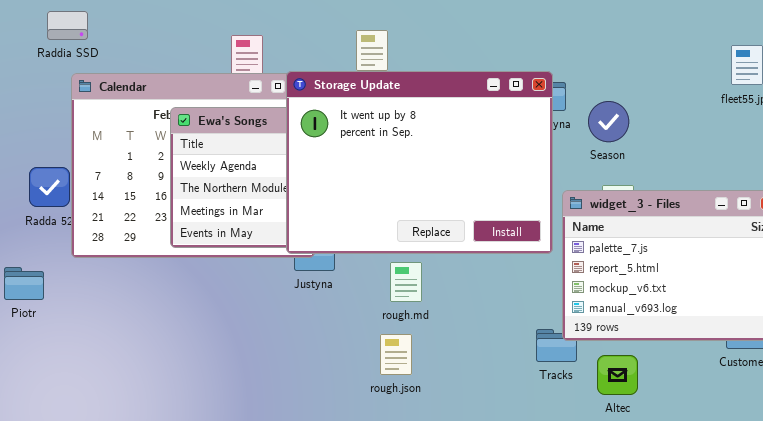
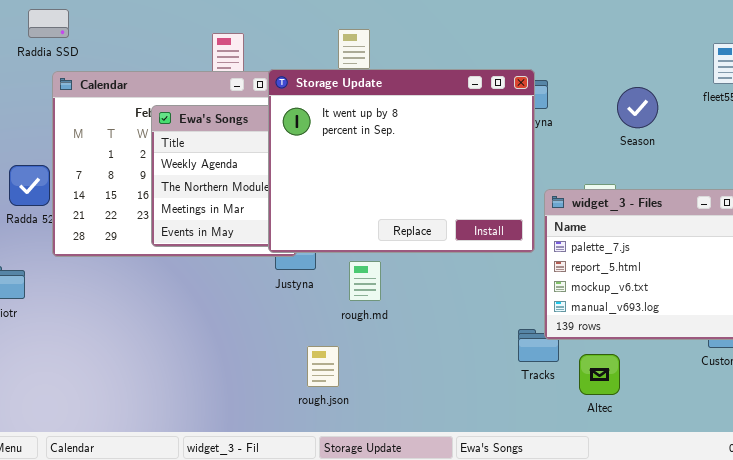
Season: [588,101,629,142] -> [617,87,658,128], moved
rough.md: [390,262,422,302] -> [349,261,381,301], moved
rough.json: [380,334,412,375] -> [307,346,339,387], moved

